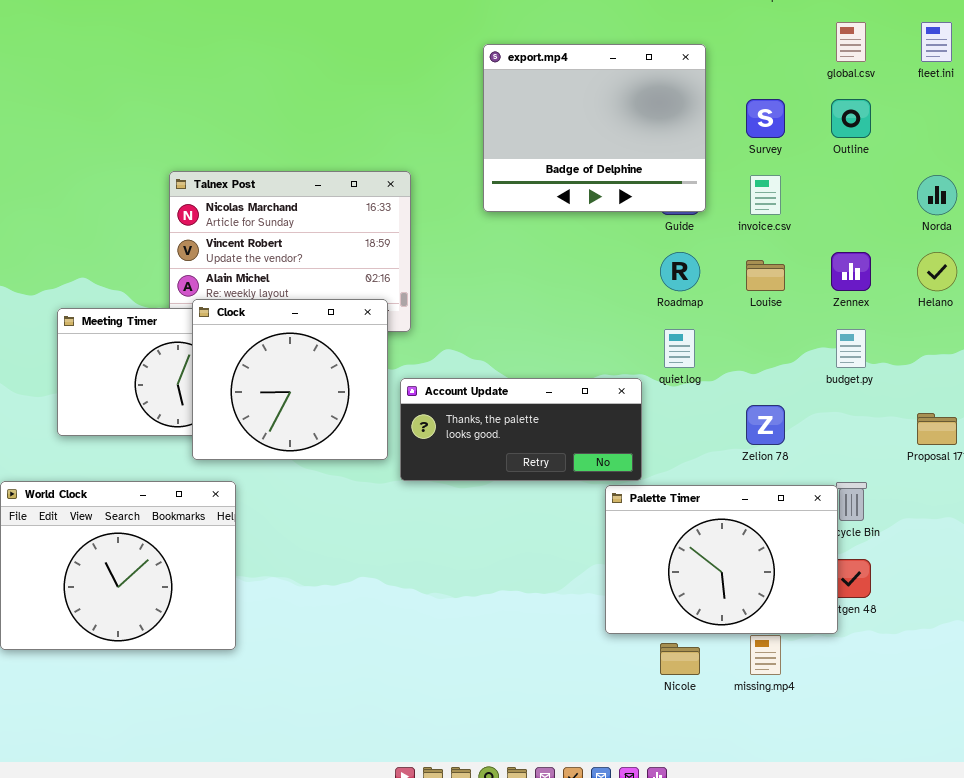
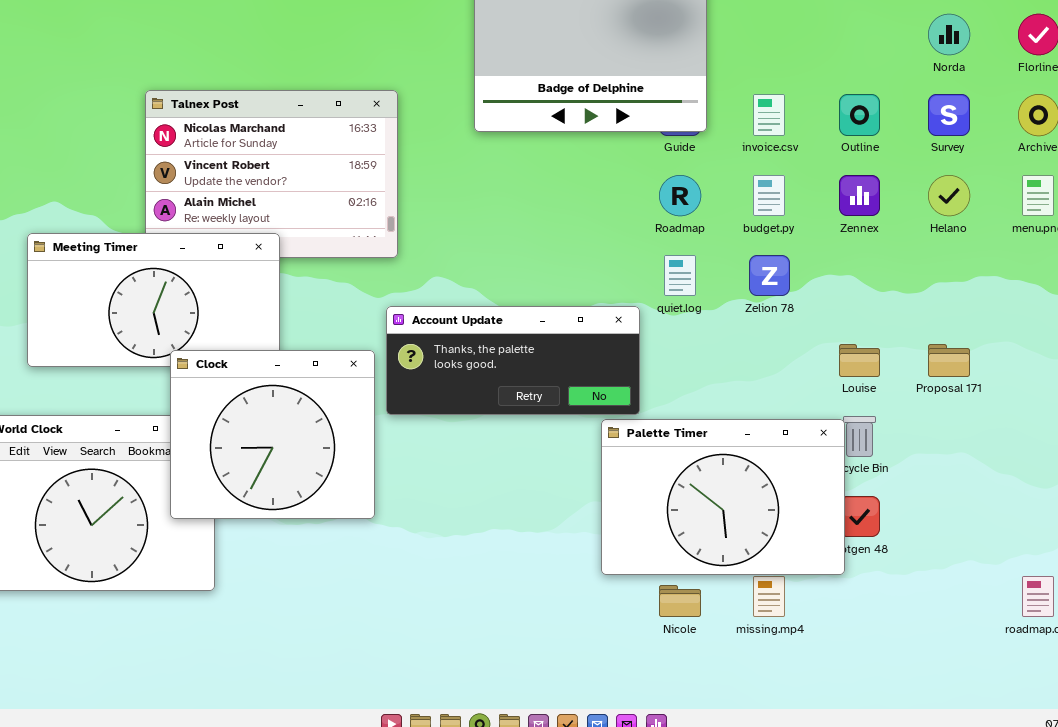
Survey: [746,99,785,138] -> [928,94,970,136], moved
Outline: [831,99,871,138] -> [839,94,880,136], moved
Norda: [917,175,957,215] -> [928,14,970,55], moved
Louise: [746,260,785,291] -> [839,344,880,377], moved
Clock: [192,299,388,460] -> [170,350,375,519], moved
budget.py: [836,329,866,368] -> [753,175,785,216], moved
Zelion 78: [746,405,785,445] -> [749,255,790,296], moved

